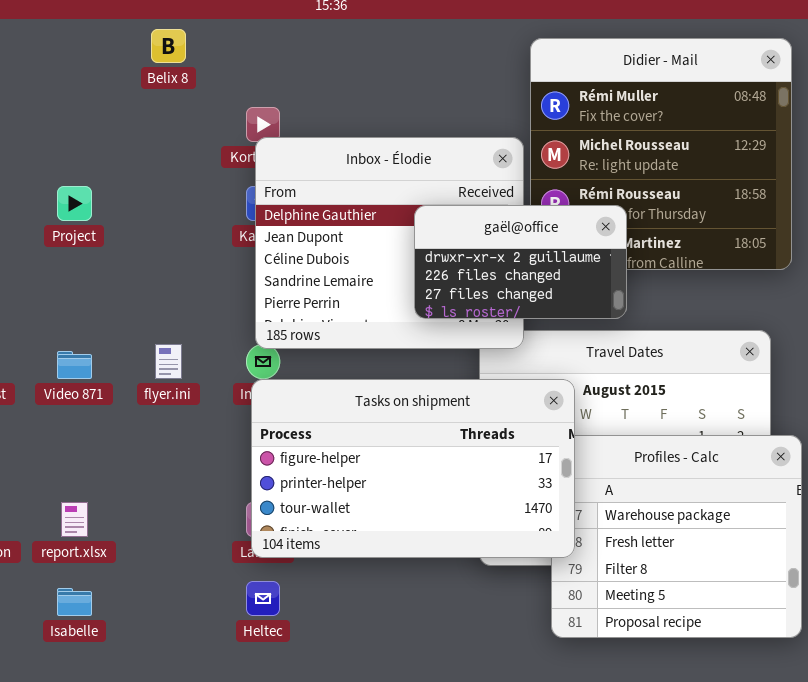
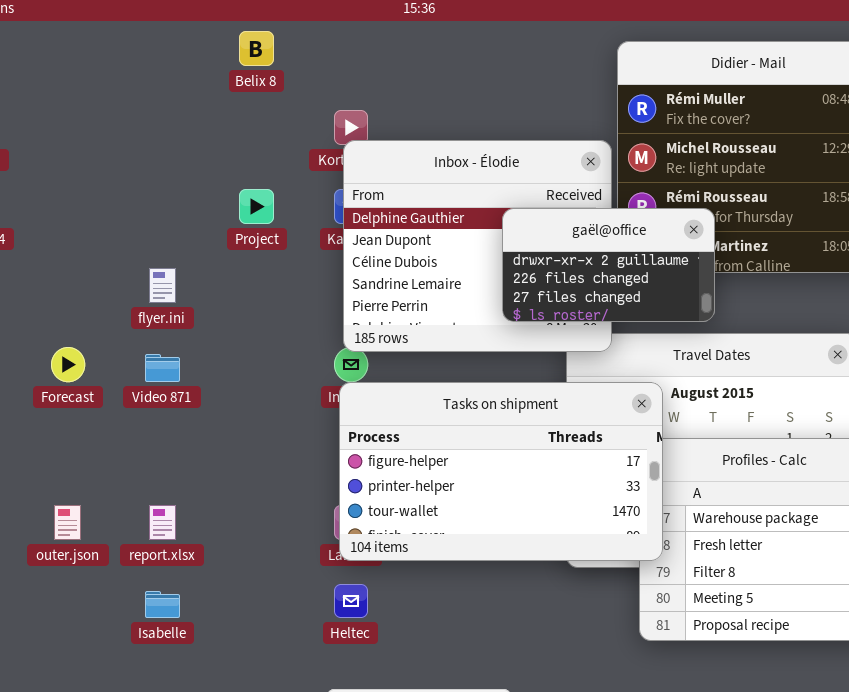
Project: [57,186,92,221] -> [239,189,274,224], moved
flyer.ini: [155,344,182,379] -> [149,268,176,303], moved

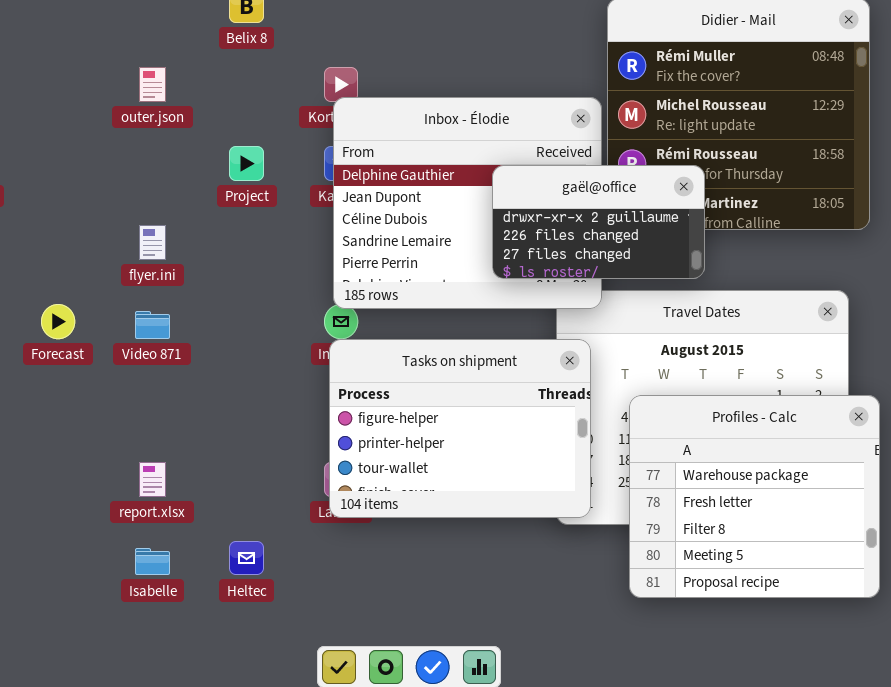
Tasks on shipment: [339,382,663,561] -> [329,339,591,518], resized
outer.json: [54,505,81,540] -> [139,67,166,102], moved
Heltec: [334,584,368,618] -> [229,541,264,575], moved

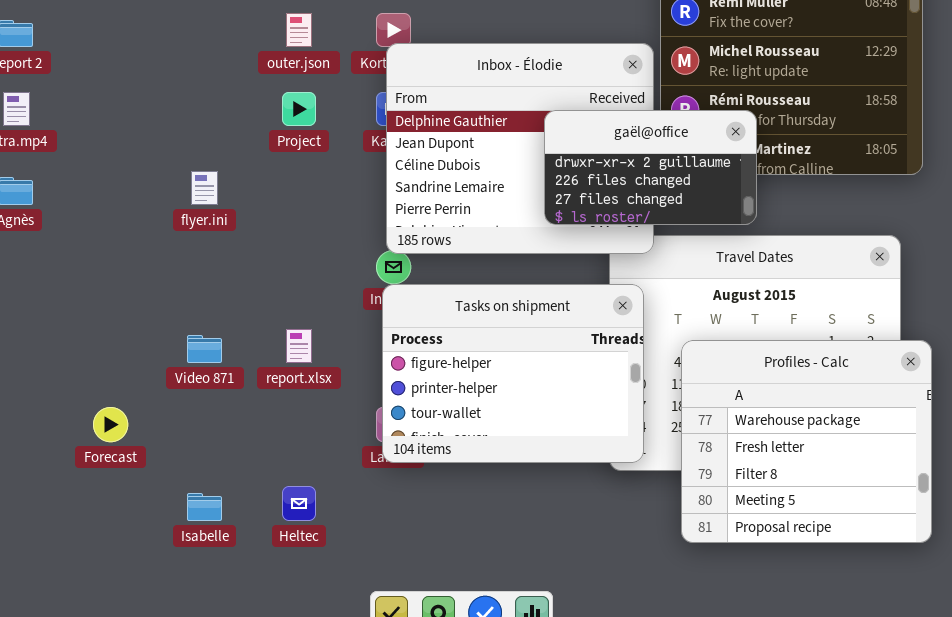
outer.json: [139,67,166,102] -> [286,13,312,47], moved
Forecast: [41,304,75,339] -> [93,407,128,442], moved
Video 871: [135,311,170,339] -> [187,335,222,363], moved
report.xlsx: [139,462,166,497] -> [286,329,312,363], moved

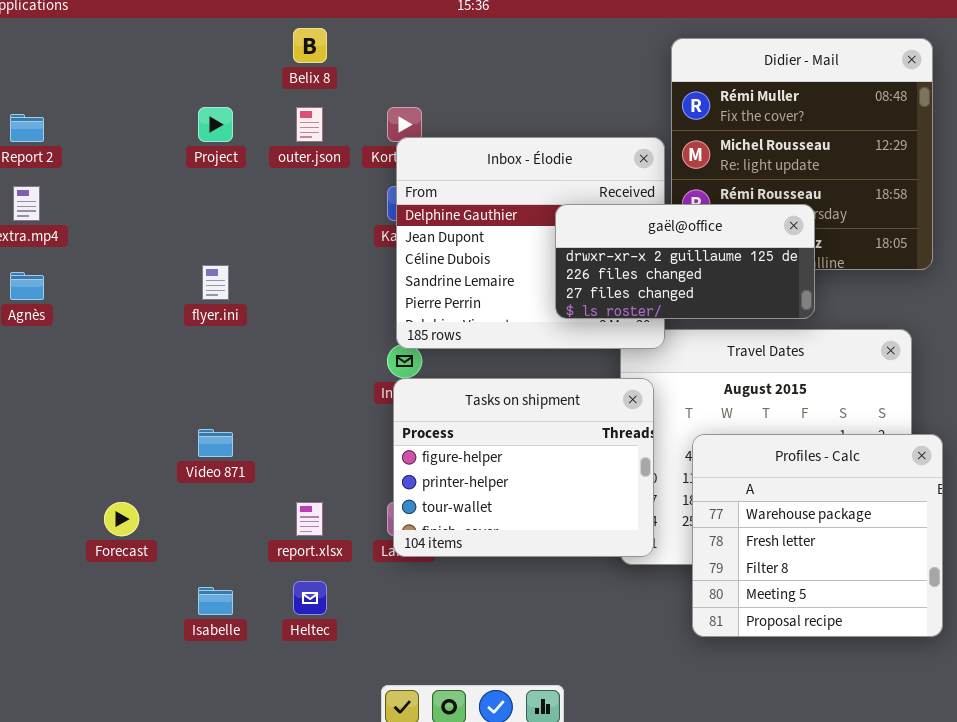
Project: [282,92,316,126] -> [198,107,233,142], moved
gaël@office: [544,110,757,225] -> [555,204,815,319], resized
report.xlsx: [286,329,312,363] -> [296,502,323,536], moved

